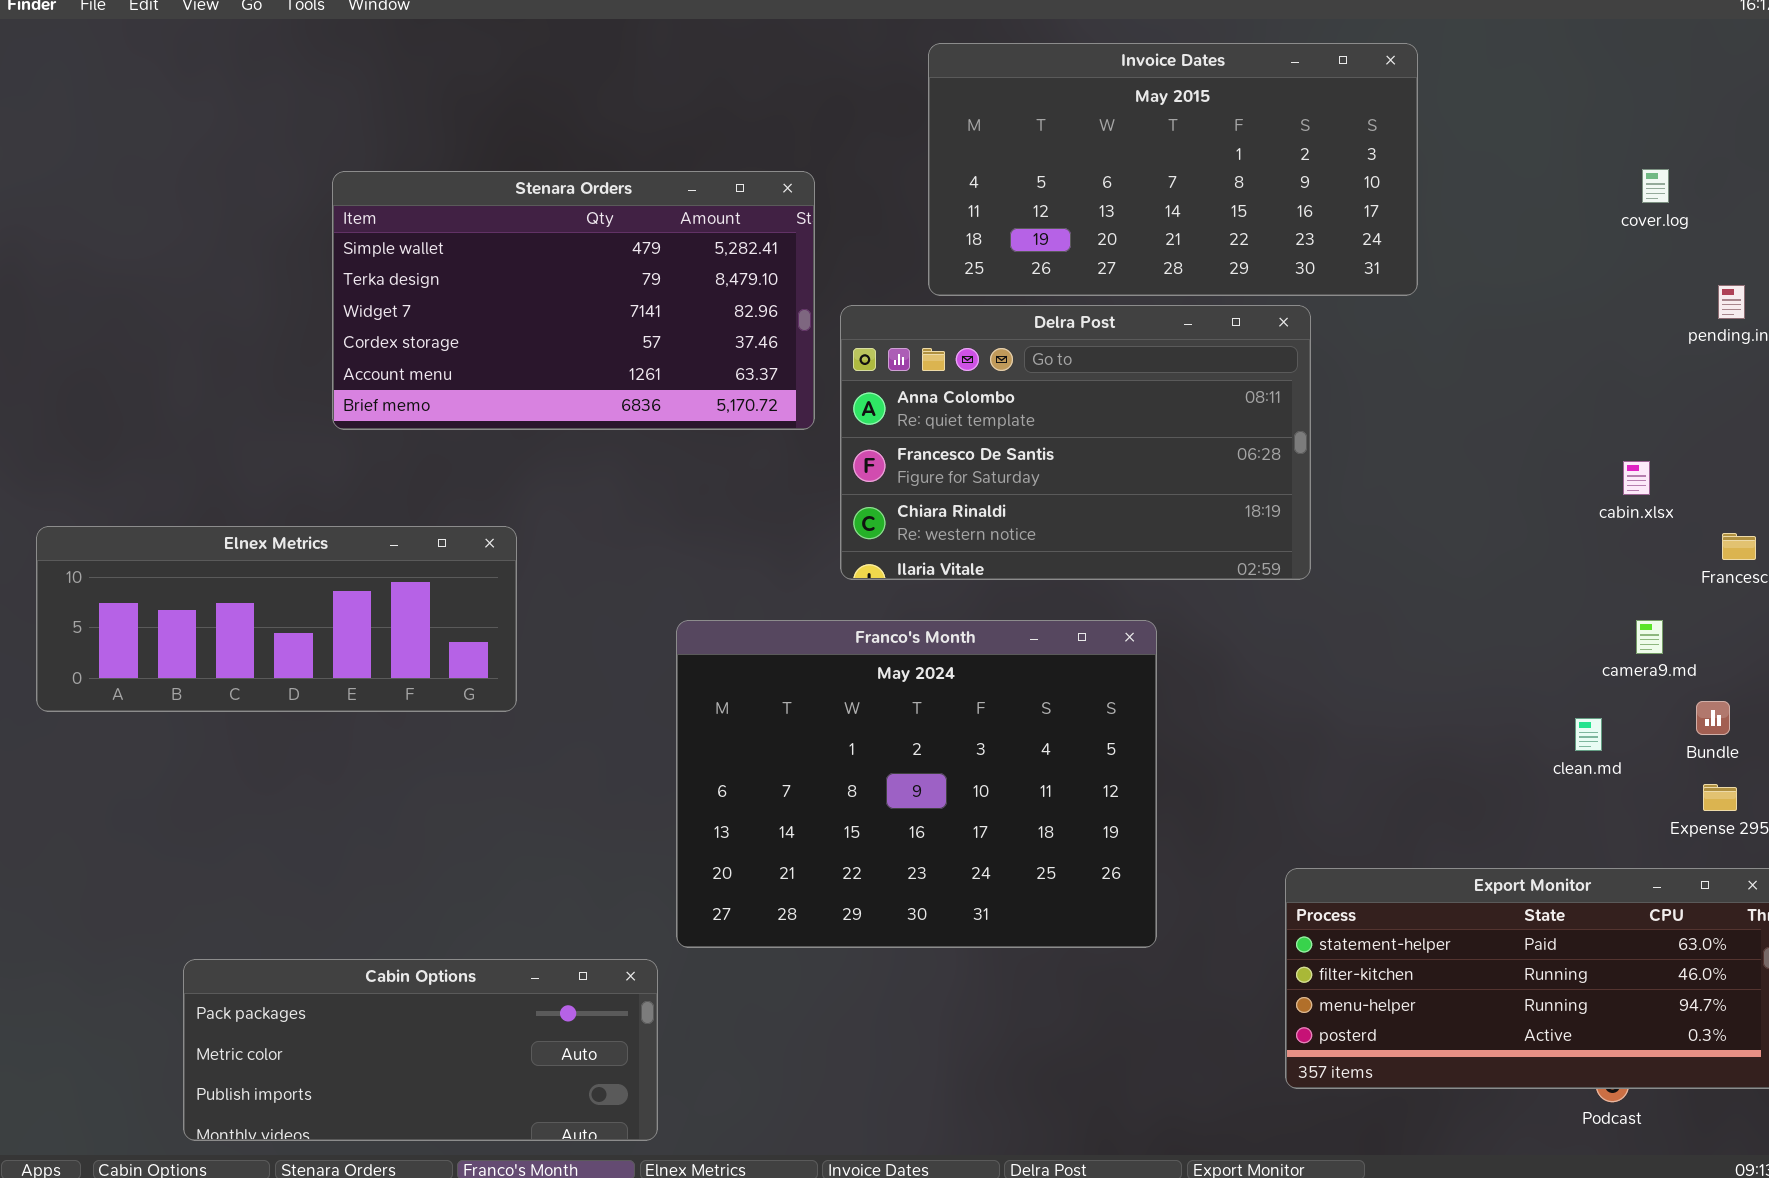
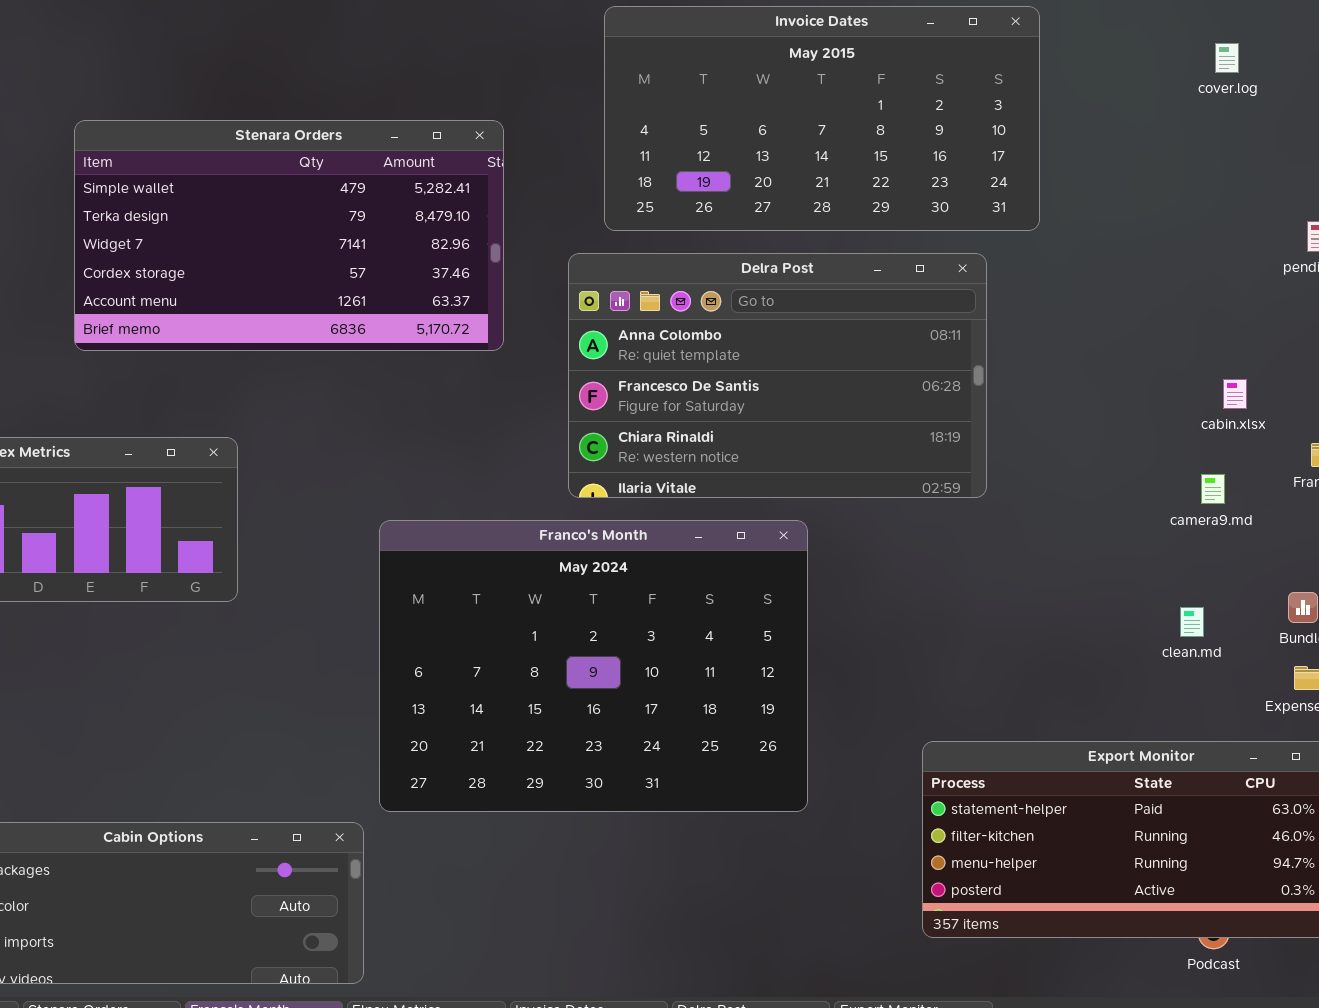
cover.log: [1642,169,1669,203] -> [1215,43,1239,73], moved
Delra Post: [840,305,1311,580] -> [568,253,987,498], moved
camera9.md: [1636,620,1663,654] -> [1201,474,1225,504], moved

